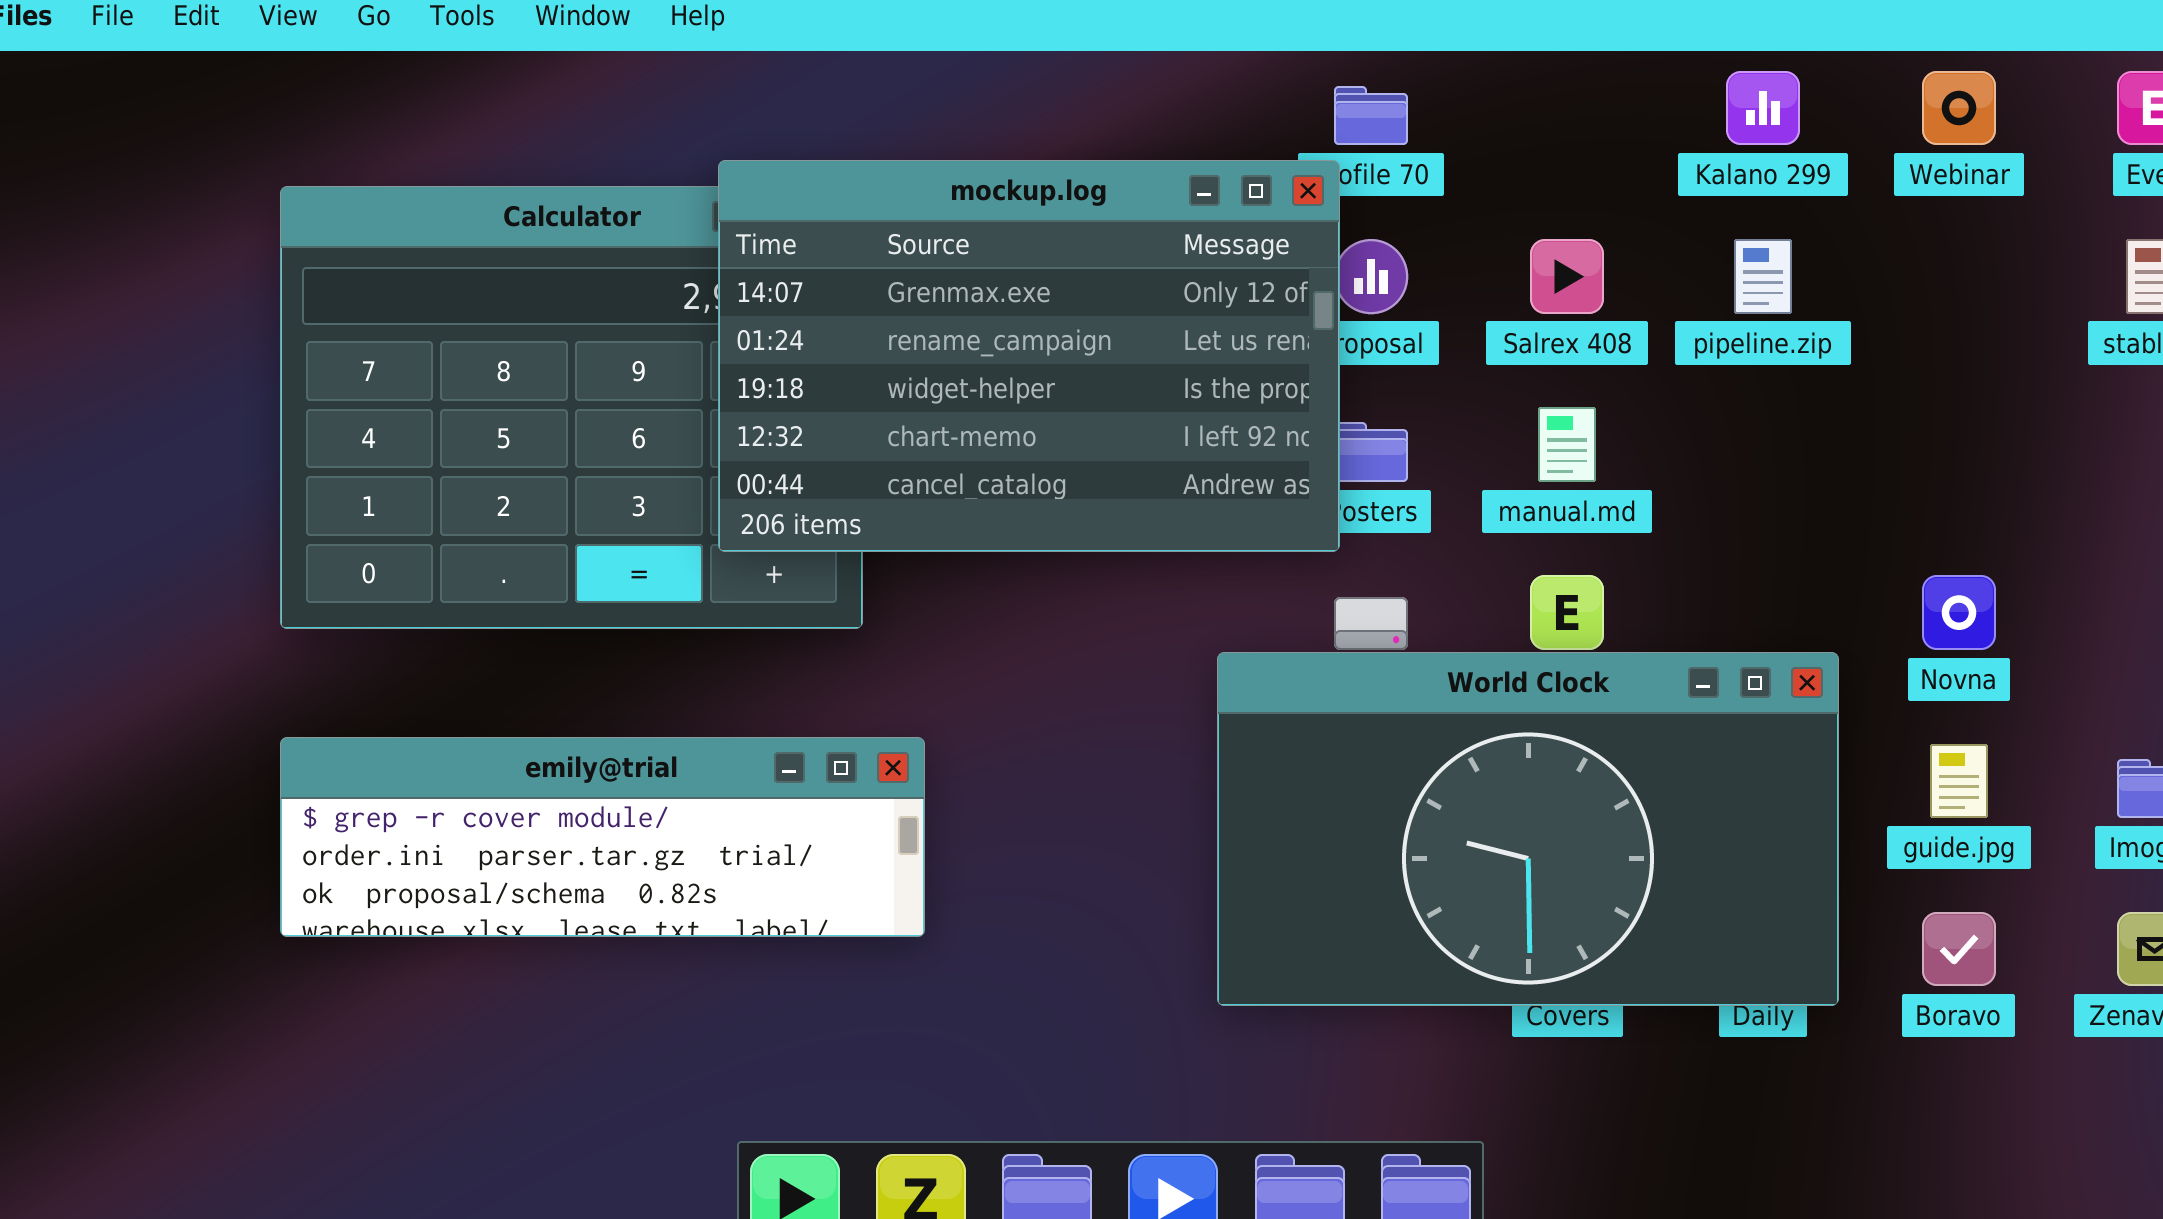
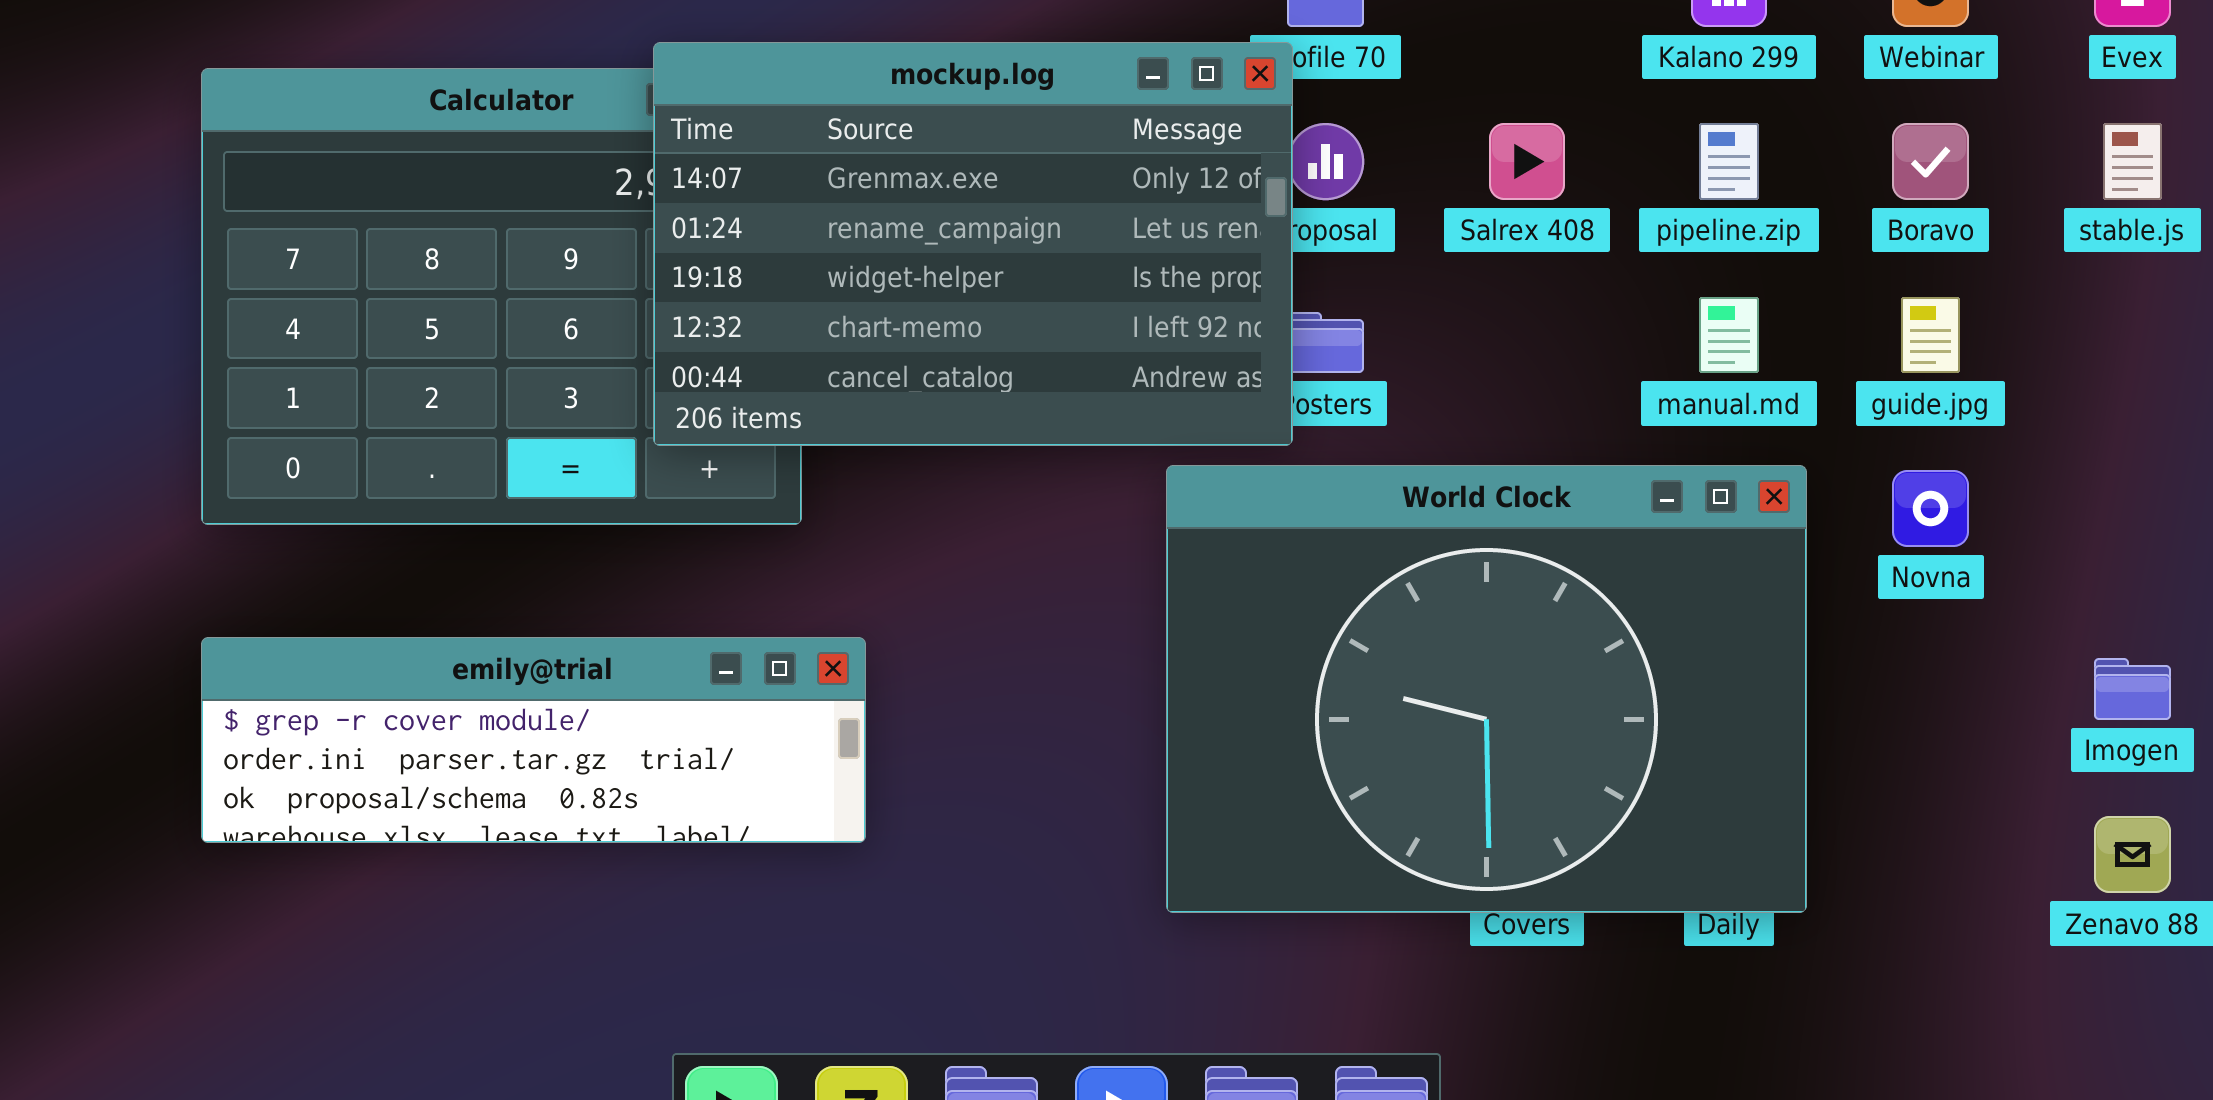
manual.md: [1538,407,1596,482] -> [1699,297,1759,373], moved
World Clock: [1217,652,1839,1006] -> [1166,465,1807,913], resized
guide.jpg: [1930,744,1988,818] -> [1901,297,1960,373], moved
Boravo: [1922,912,1996,986] -> [1892,123,1969,200], moved

